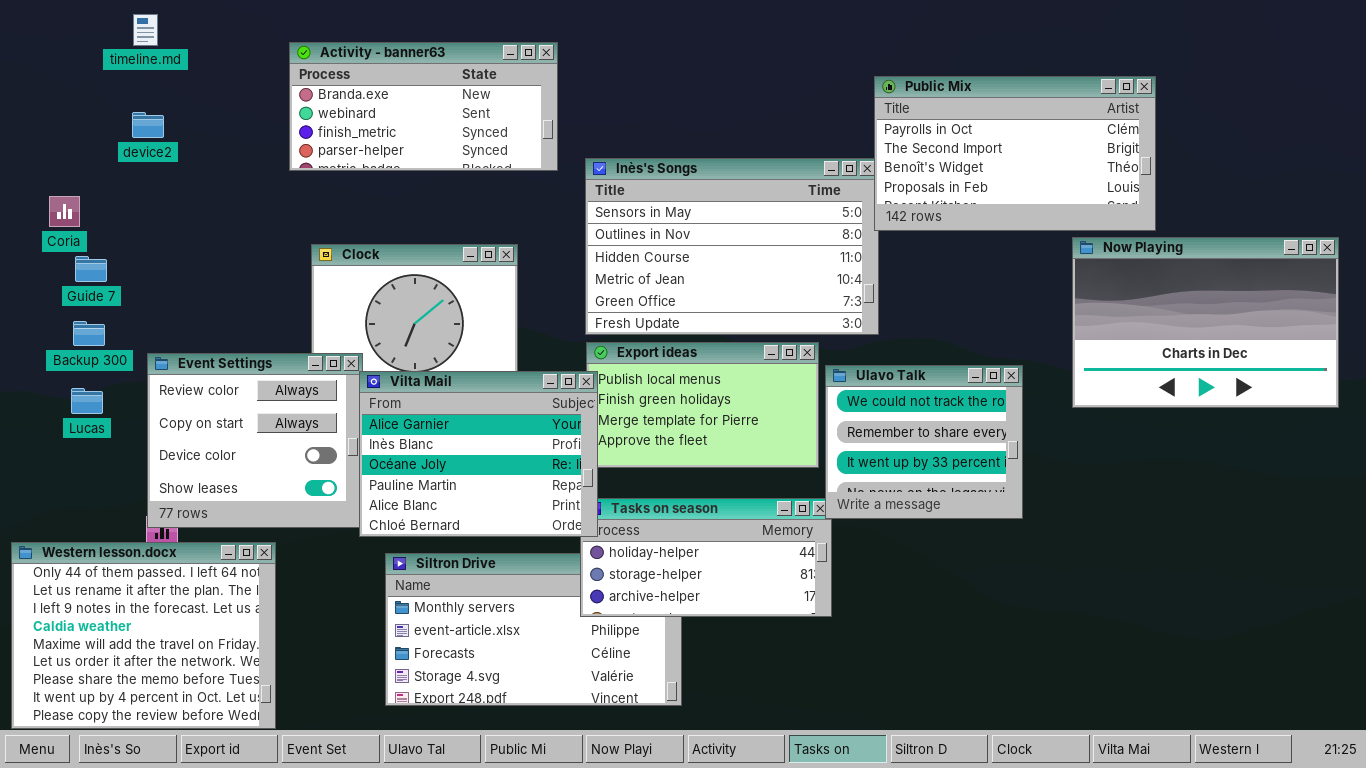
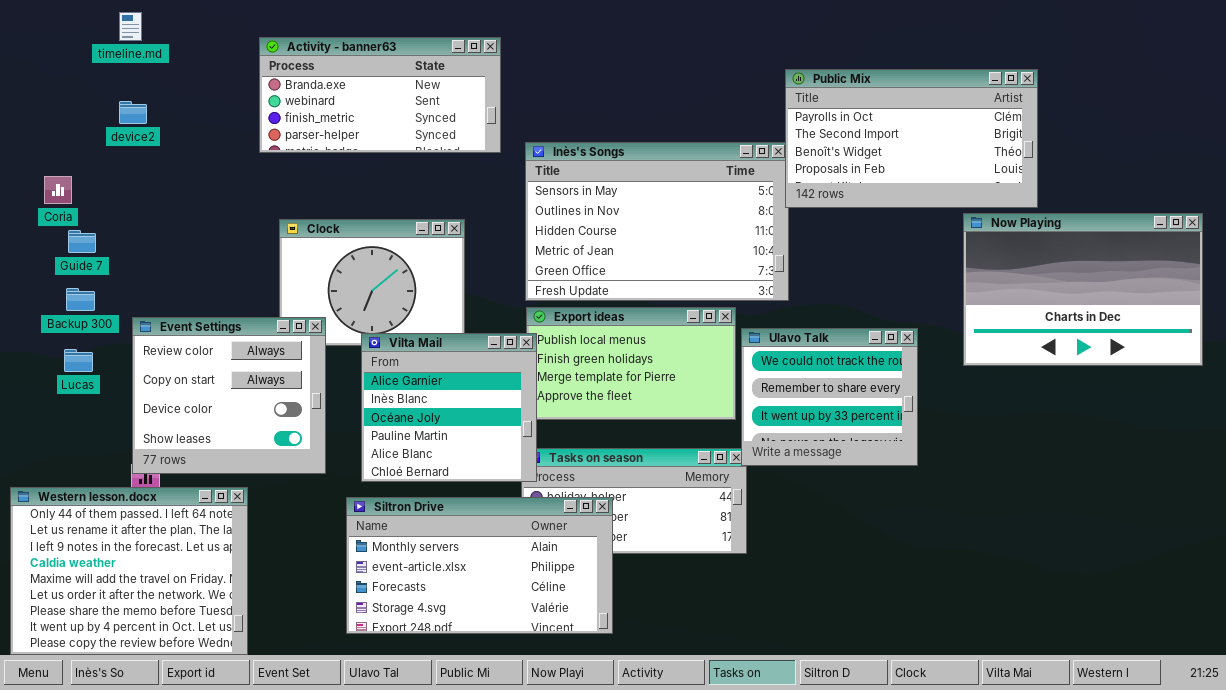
Vilta Mail: [359,371,598,537] -> [361,333,537,482], resized
Siltron Drive: [385,553,682,706] -> [346,497,613,634], raised

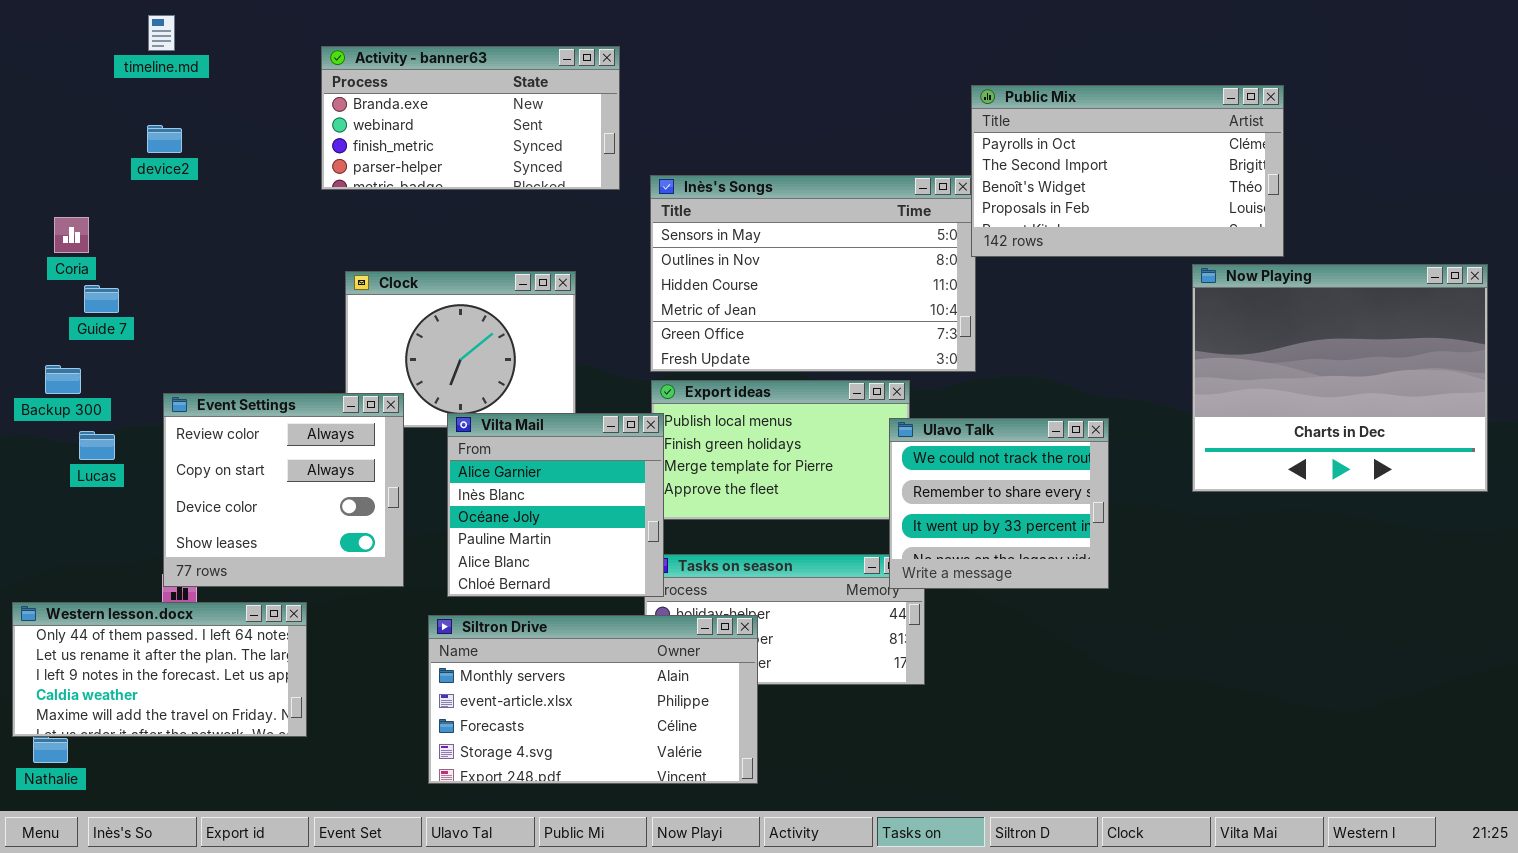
Now Playing: [963,213,1203,366] -> [1192,264,1488,492], resized
Backup 300: [66,288,95,311] -> [45,365,81,394], moved
Ulavo Talk: [741,328,918,466] -> [889,418,1109,589], moved
Western lesson.docx: [10,487,248,655] -> [12,602,307,737], resized

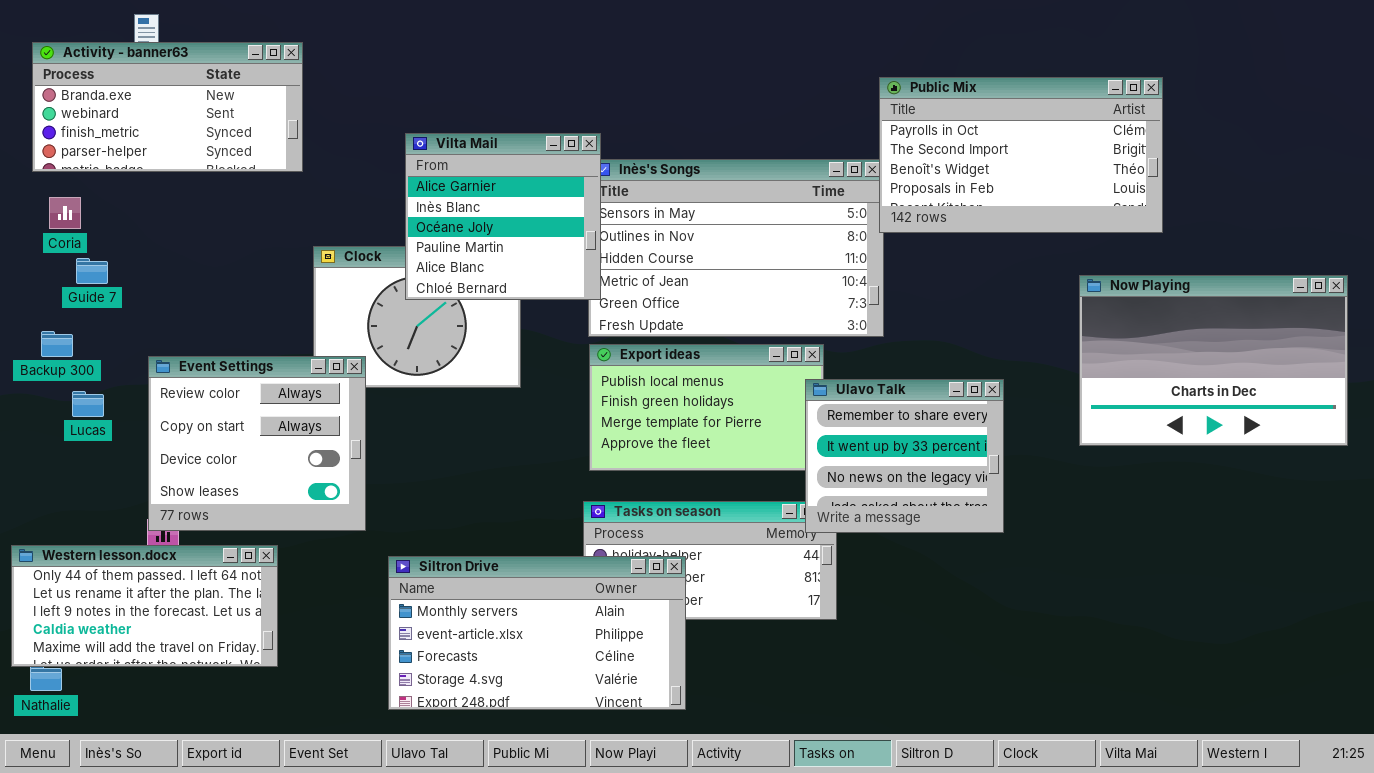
Activity - banner63: [321,46,620,190] -> [32,42,303,172], moved
Now Playing: [1192,264,1488,492] -> [1079,275,1348,446], resized
Vilta Mail: [447,413,664,597] -> [405,133,601,300], moved
Ulavo Talk: [889,418,1109,589] -> [805,379,1004,533], scrolled down 1 row

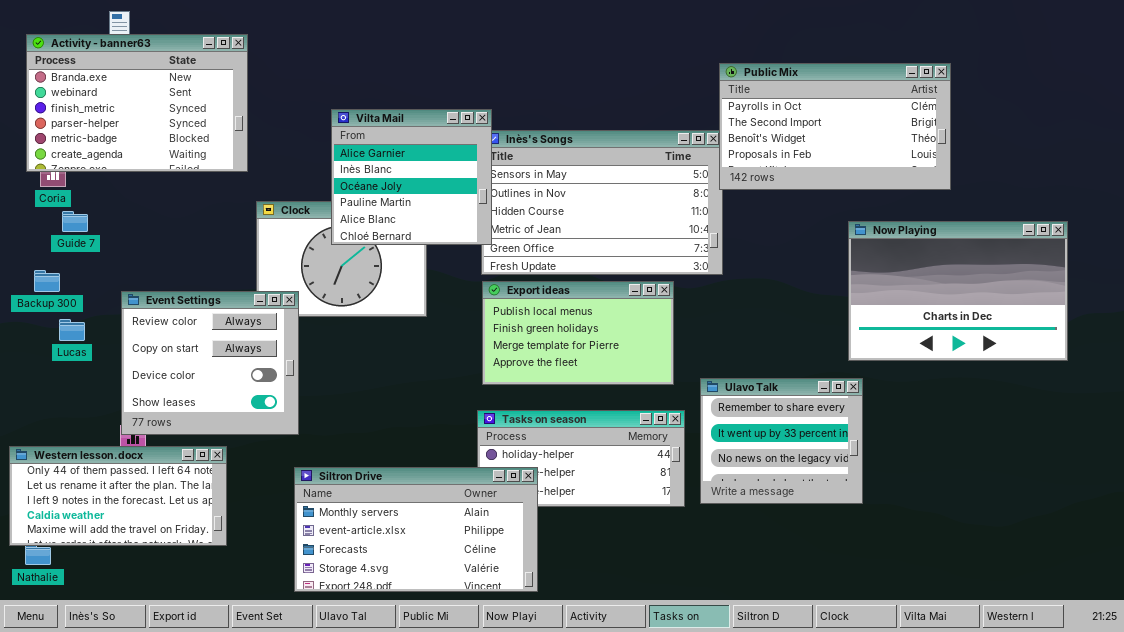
Activity - banner63: [32,42,303,172] -> [26,34,248,172], resized
Now Playing: [1079,275,1348,446] -> [848,221,1068,361], moved
Ulavo Talk: [805,379,1004,533] -> [700,378,863,504], moved
Siltron Drive: [388,556,686,710] -> [294,467,538,592], moved

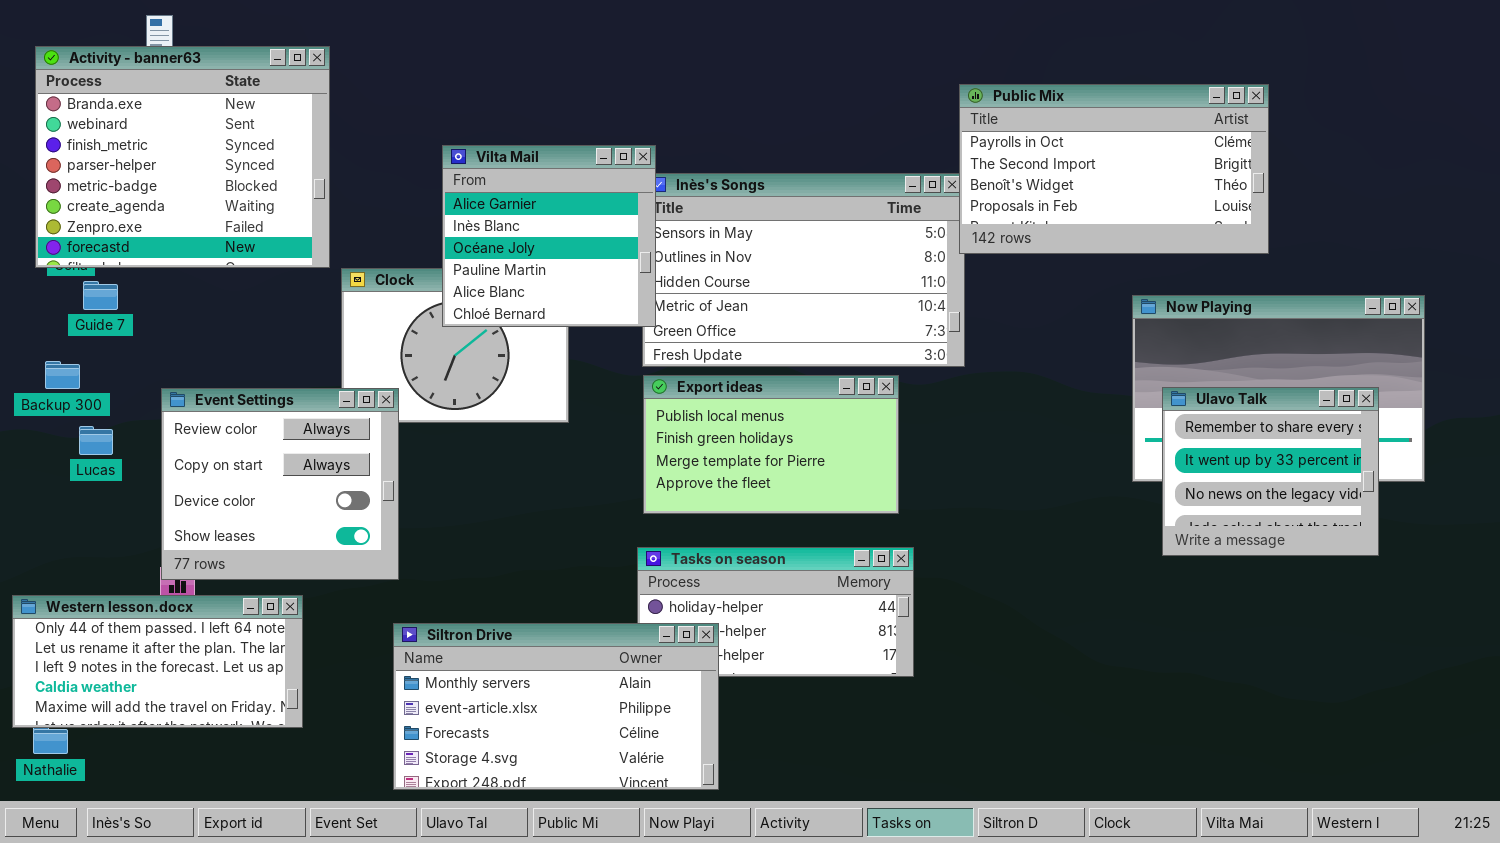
Activity - banner63: [26,34,248,172] -> [35,46,330,268], resized
Ulavo Talk: [700,378,863,504] -> [1162,387,1379,556], moved

